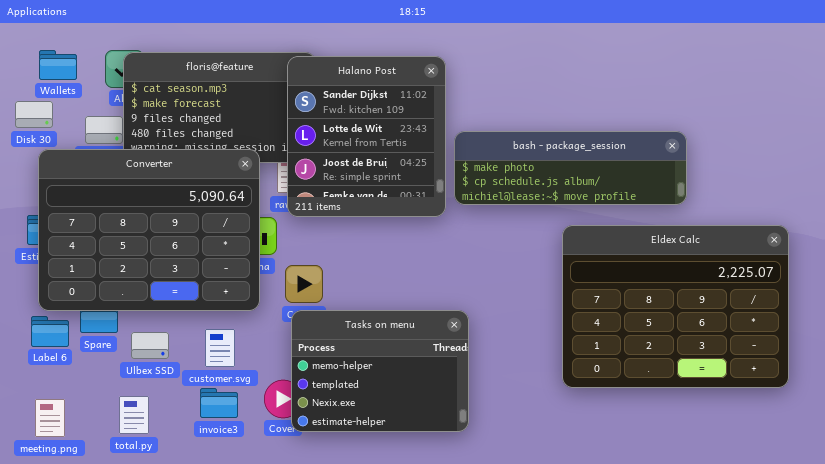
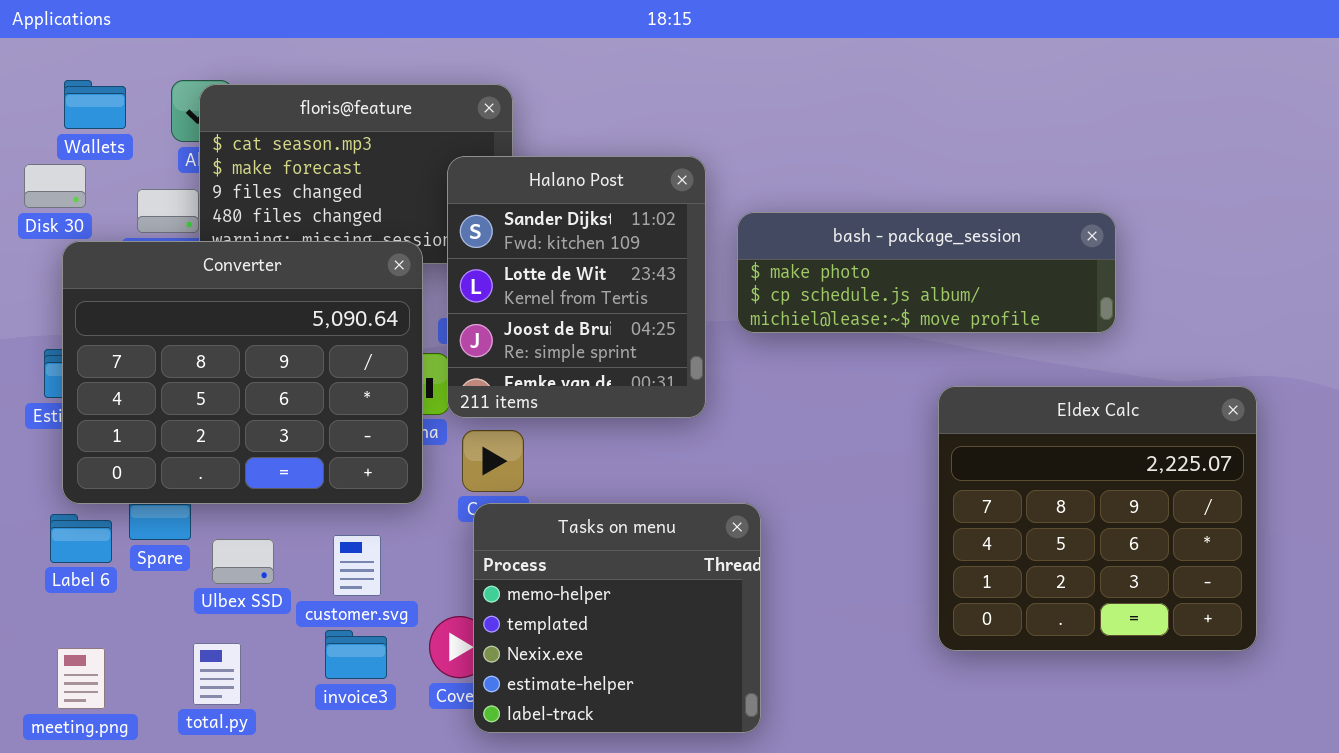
Halano Post: [287,56,446,217] -> [447,156,706,418], moved
Eldex Calc: [562,225,789,388] -> [938,386,1257,651], moved, resized
Tasks on menu: [291,310,469,432] -> [473,503,761,733], resized

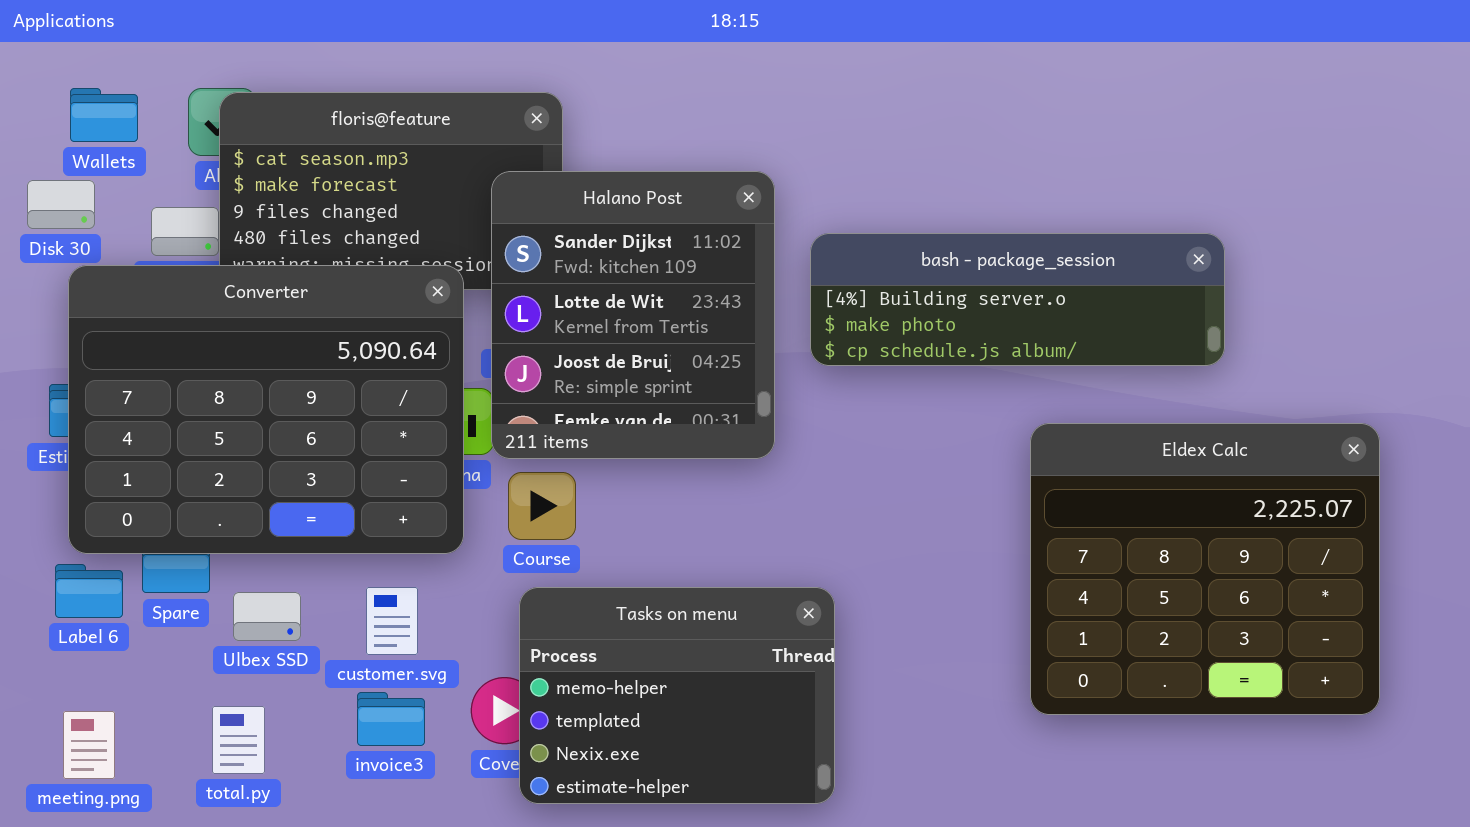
bash - package_session: [737,212,1116,333] -> [810,233,1225,366], scrolled up 1 row
Tasks on menu: [473,503,761,733] -> [519,587,835,804], resized

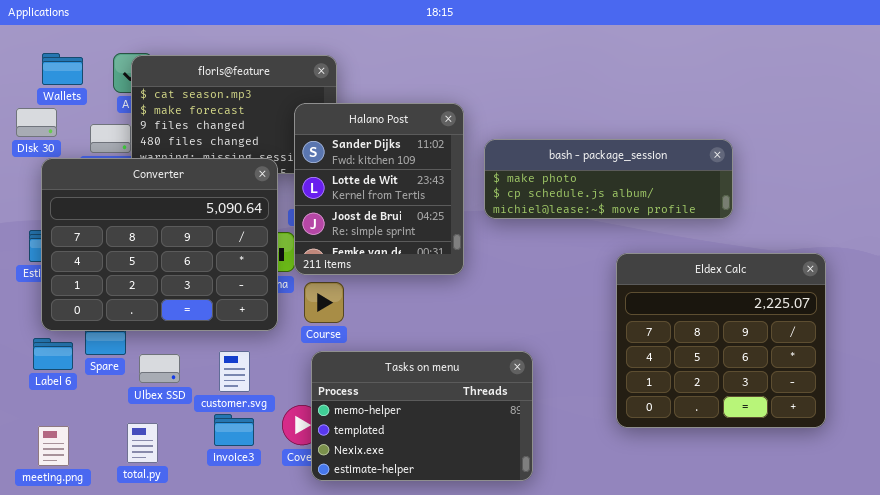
bash - package_session: [810,233,1225,366] -> [484,139,733,219], scrolled down 1 row
Tasks on menu: [519,587,835,804] -> [311,351,533,481], resized

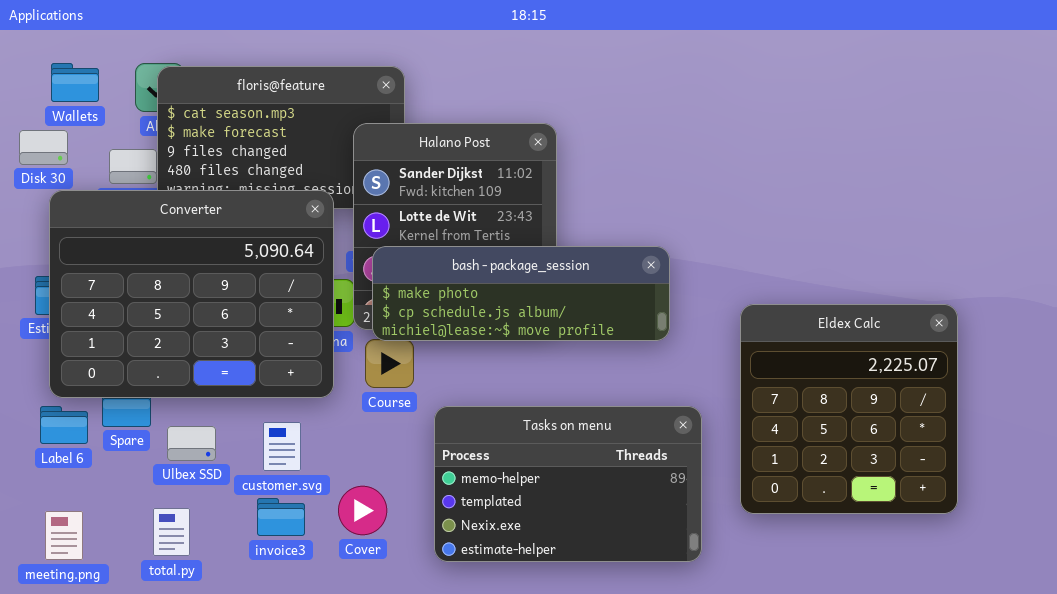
bash - package_session: [484,139,733,219] -> [372,246,670,341], moved
Eldex Calc: [616,253,826,428] -> [740,304,958,514], resized
Tasks on menu: [311,351,533,481] -> [434,406,702,562], moved

